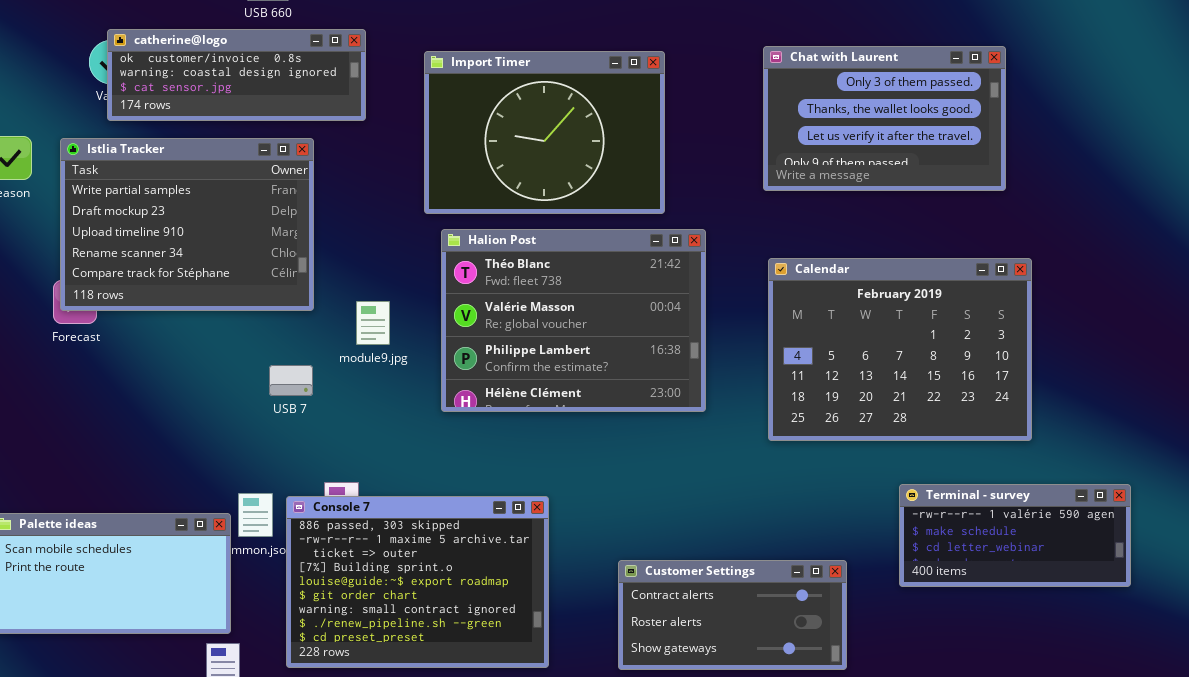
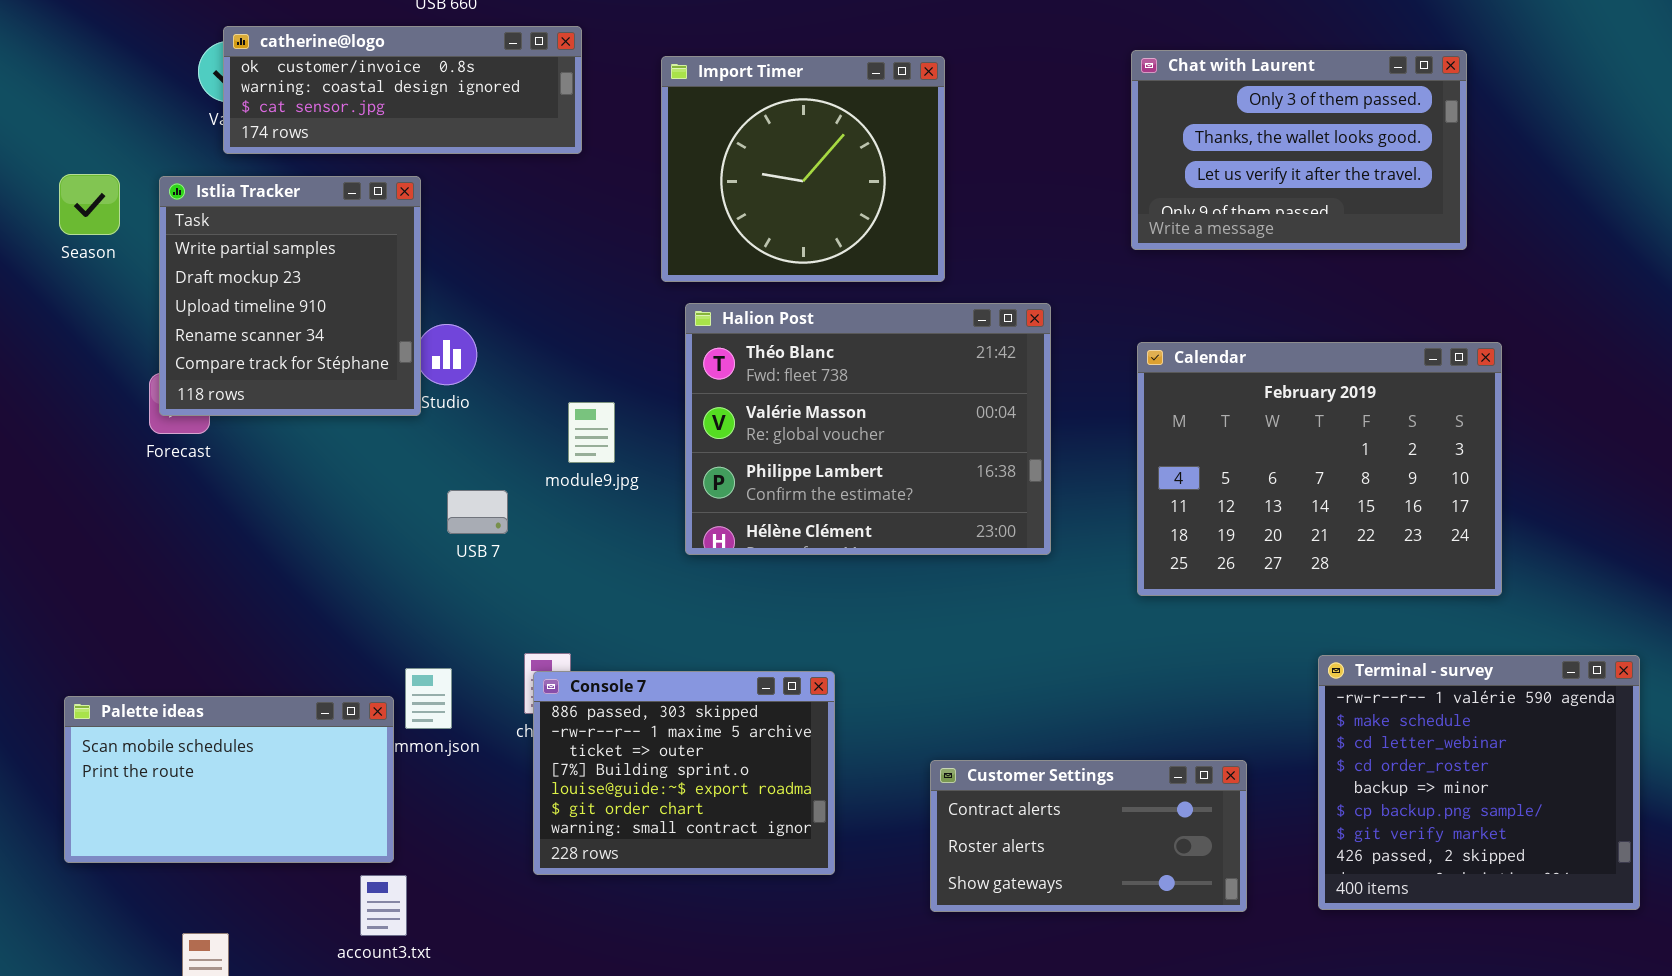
Import Timer: [424,51,665,214] -> [661,56,945,282], resized
Istlia Tracker: [60,138,314,311] -> [159,176,421,416], resized
Terminal - survey: [899,484,1131,587] -> [1318,655,1640,910], resized
Console 7: [286,496,549,668] -> [533,671,835,875], resized

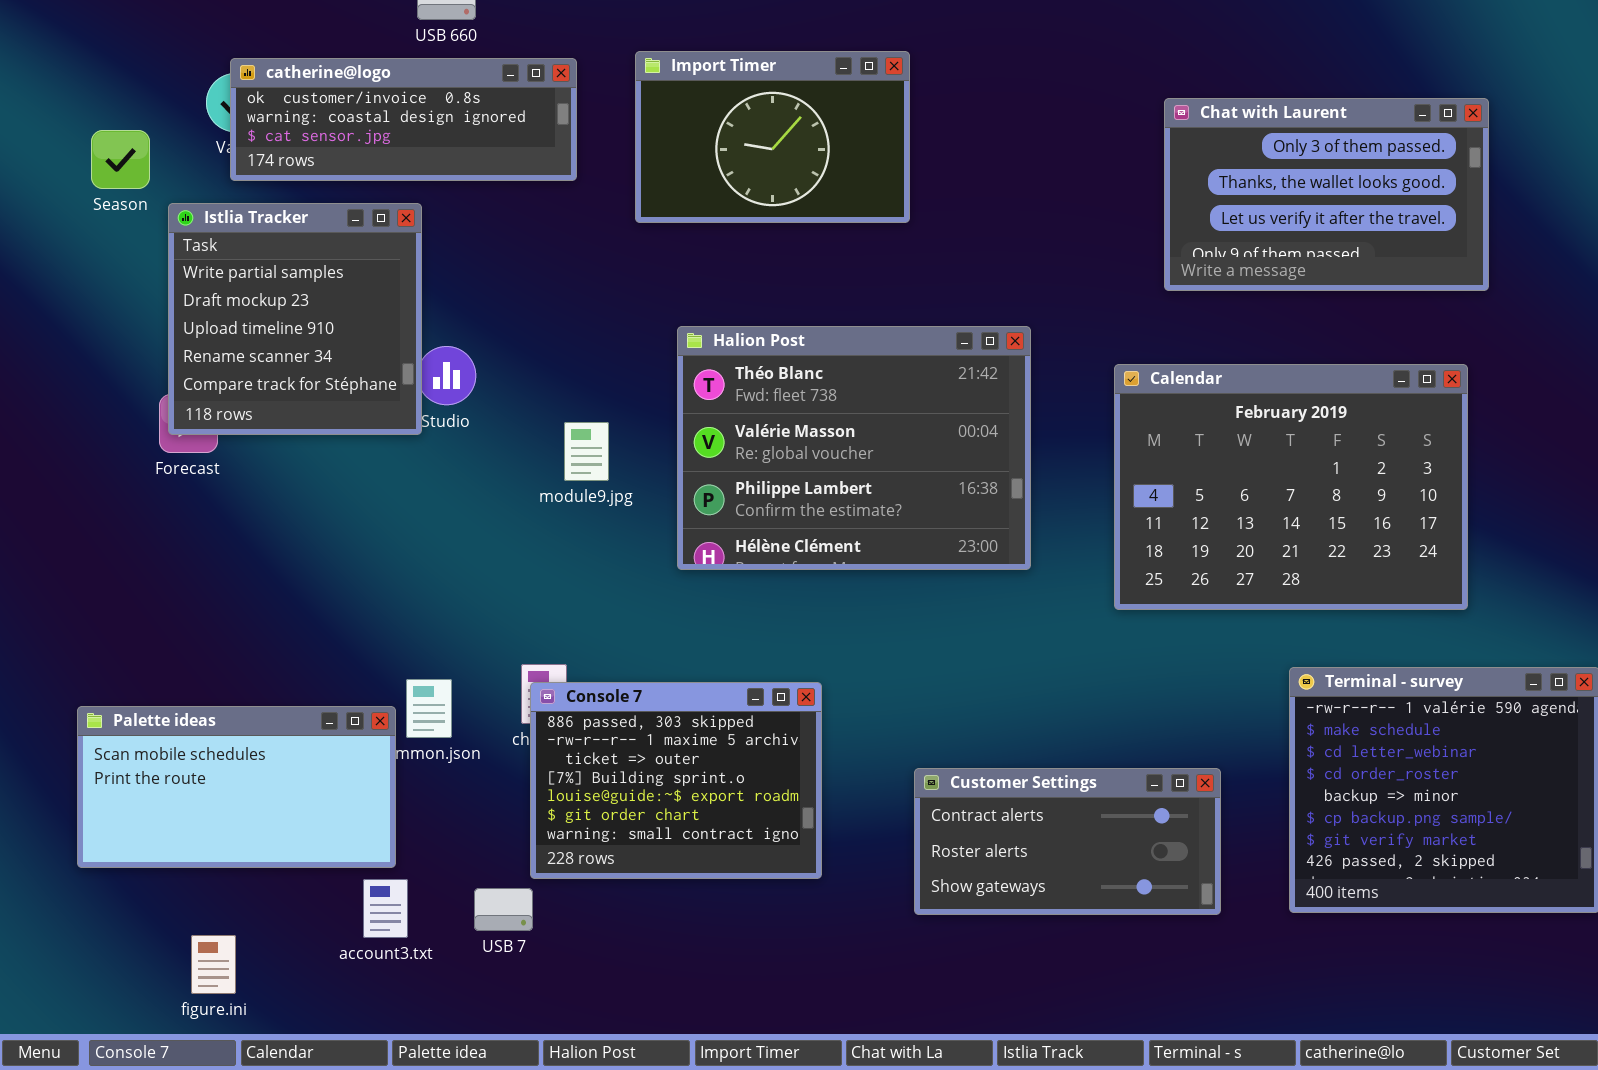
Chat with Laurent: [1131,50,1467,250] -> [1164,98,1489,291], moved
Import Timer: [661,56,945,282] -> [635,51,910,223], moved, resized
Season: [59,174,120,235] -> [91,130,150,189], moved
USB 7: [447,490,508,534] -> [474,888,533,931], moved

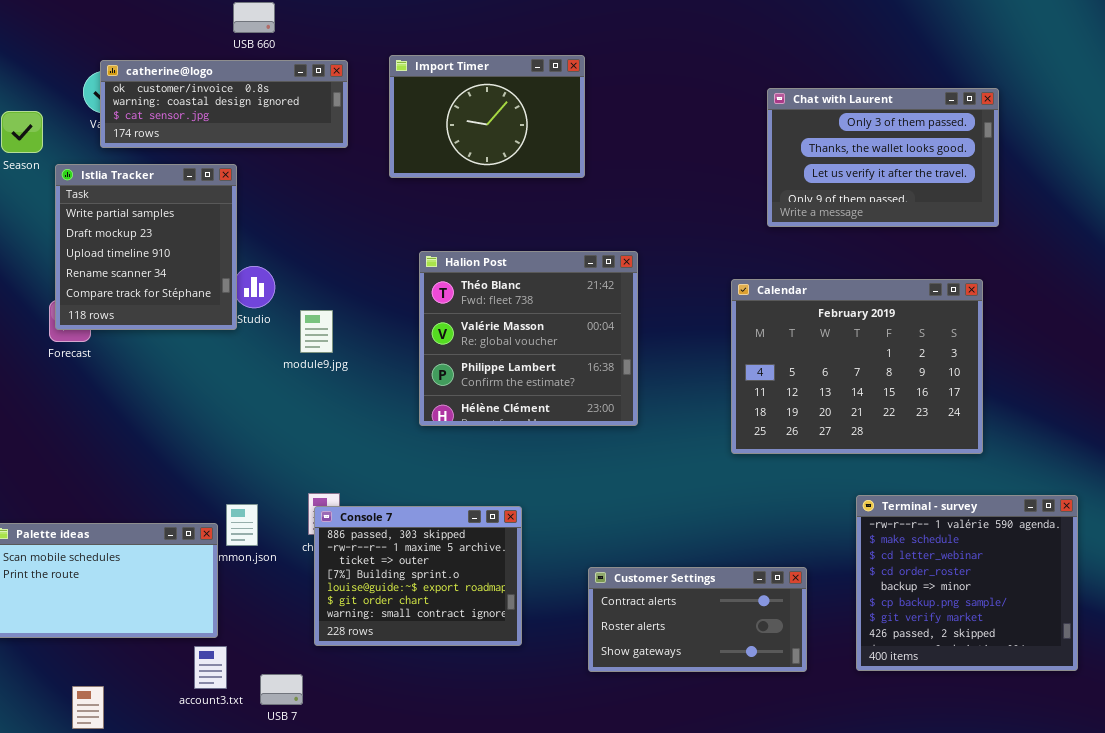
Halion Post: [677,326,1031,570] -> [419,251,638,426], resized
module9.jpg: [564,422,609,481] -> [300,310,333,353], moved
USB 7: [474,888,533,931] -> [260,674,303,705], moved

